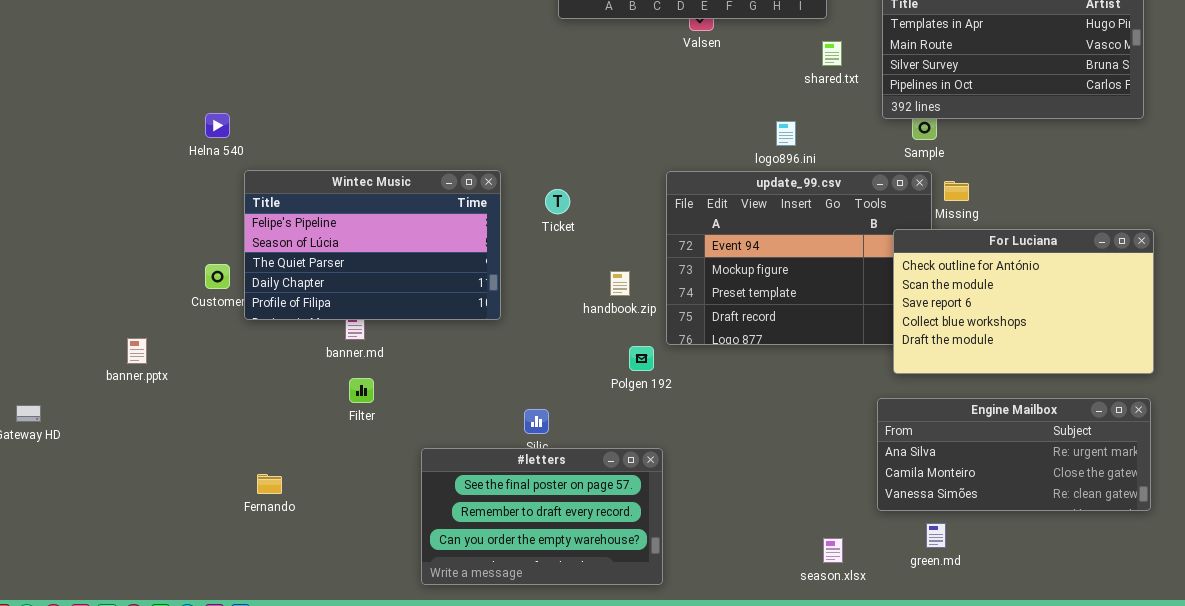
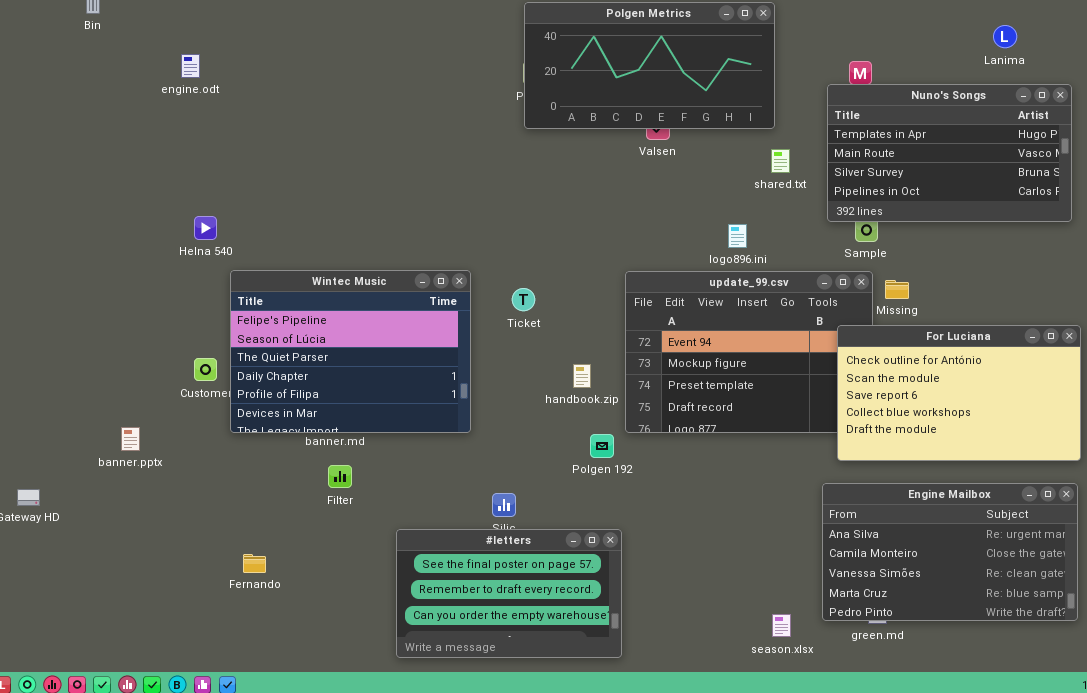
Wintec Music: [244,170,501,320] -> [230,270,471,433], resized
Engine Mailbox: [877,398,1151,511] -> [822,483,1078,621], resized

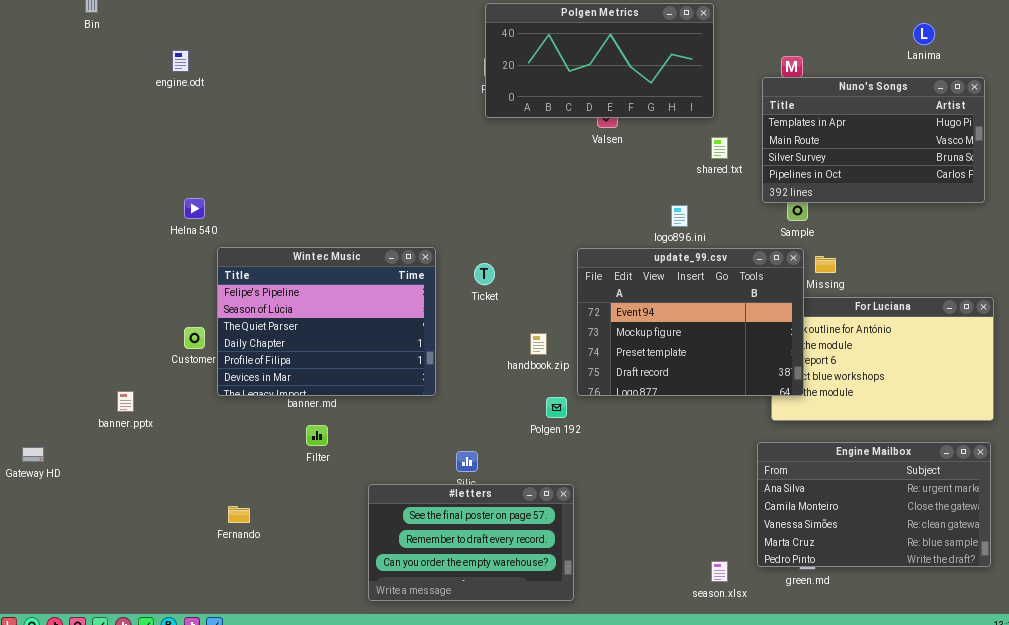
update_99.csv: [625,271,873,433] -> [577,248,804,396], raised

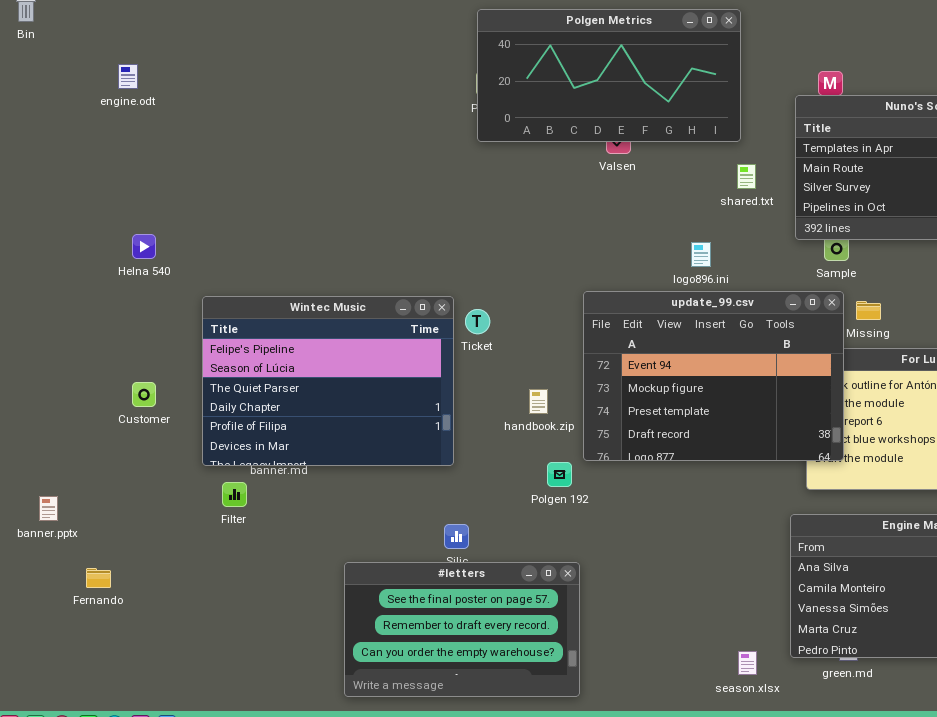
Wintec Music: [217,247,436,396] -> [202,296,454,466], moved
banner.pptx: [117,391,134,412] -> [39,496,58,521], moved
Filter: [306,425,328,446] -> [222,482,247,507], moved
Fernando: [228,506,250,523] -> [86,568,111,588], moved

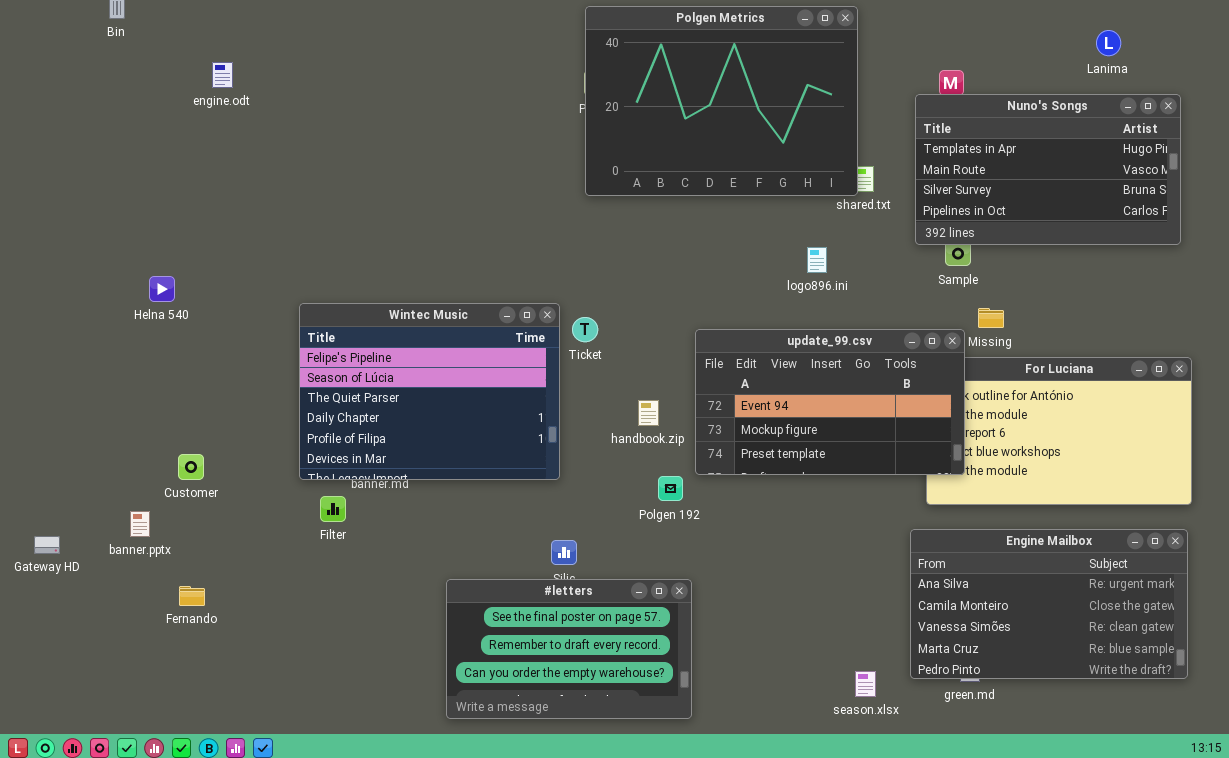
Polgen Metrics: [477,9,741,142] -> [585,6,858,196], resized
Helna 540: [132,234,156,259] -> [149,276,175,302], moved
update_99.csv: [583,291,844,461] -> [695,329,965,475], resized
Customer: [132,382,156,407] -> [178,454,204,480], moved

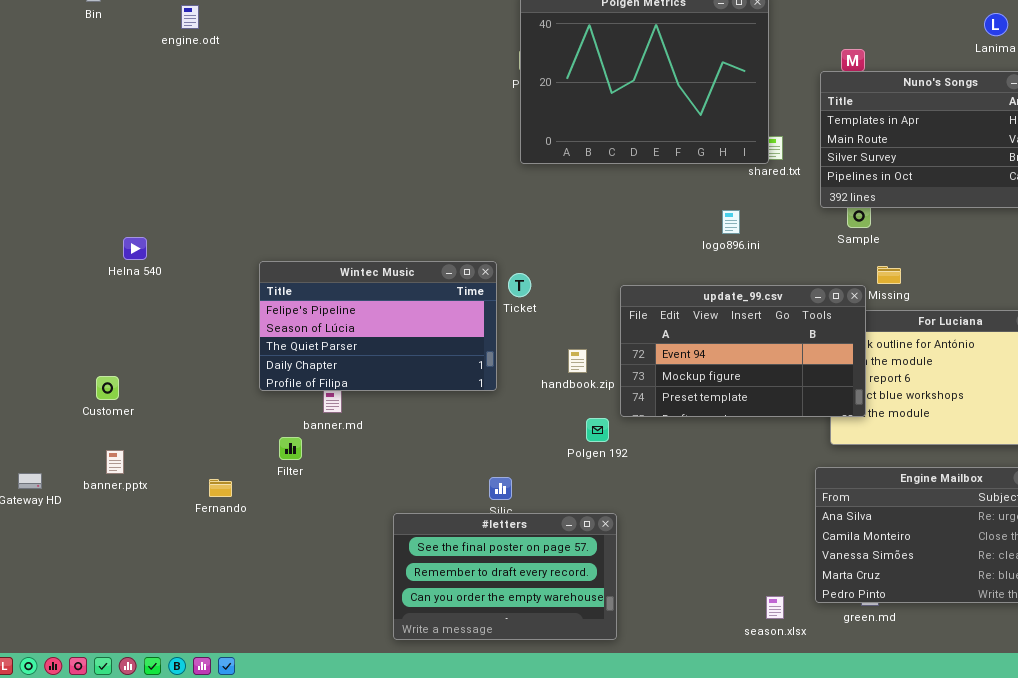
engine.odt: [212,62,233,88] -> [181,5,199,29], moved
Wintec Music: [299,303,560,480] -> [259,261,497,391], resized
Customer: [178,454,204,480] -> [96,376,119,400], moved
Fernando: [179,586,205,606] -> [209,479,232,497], moved

